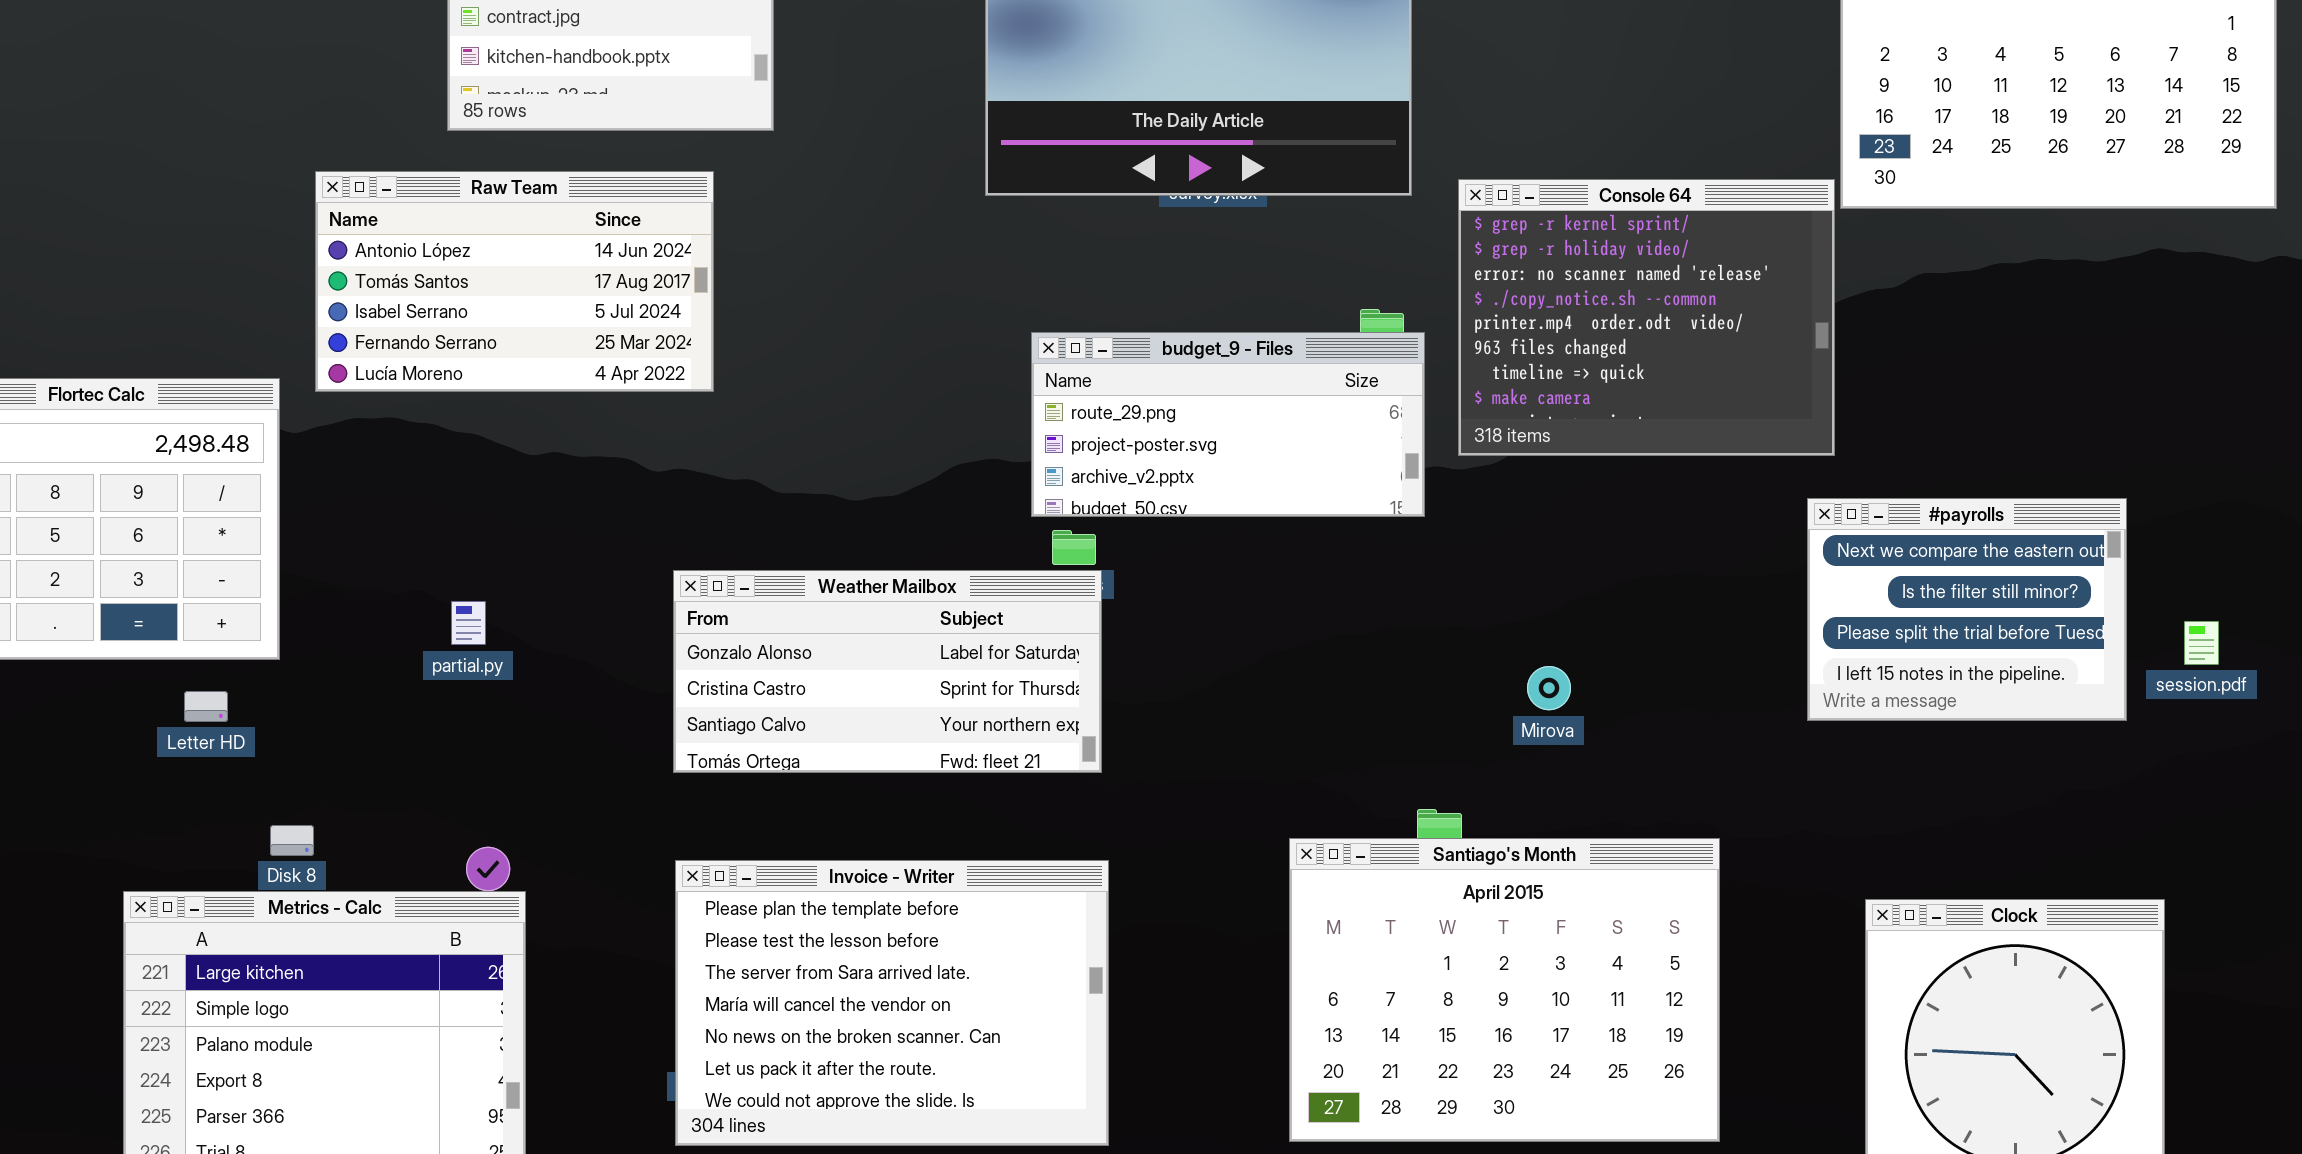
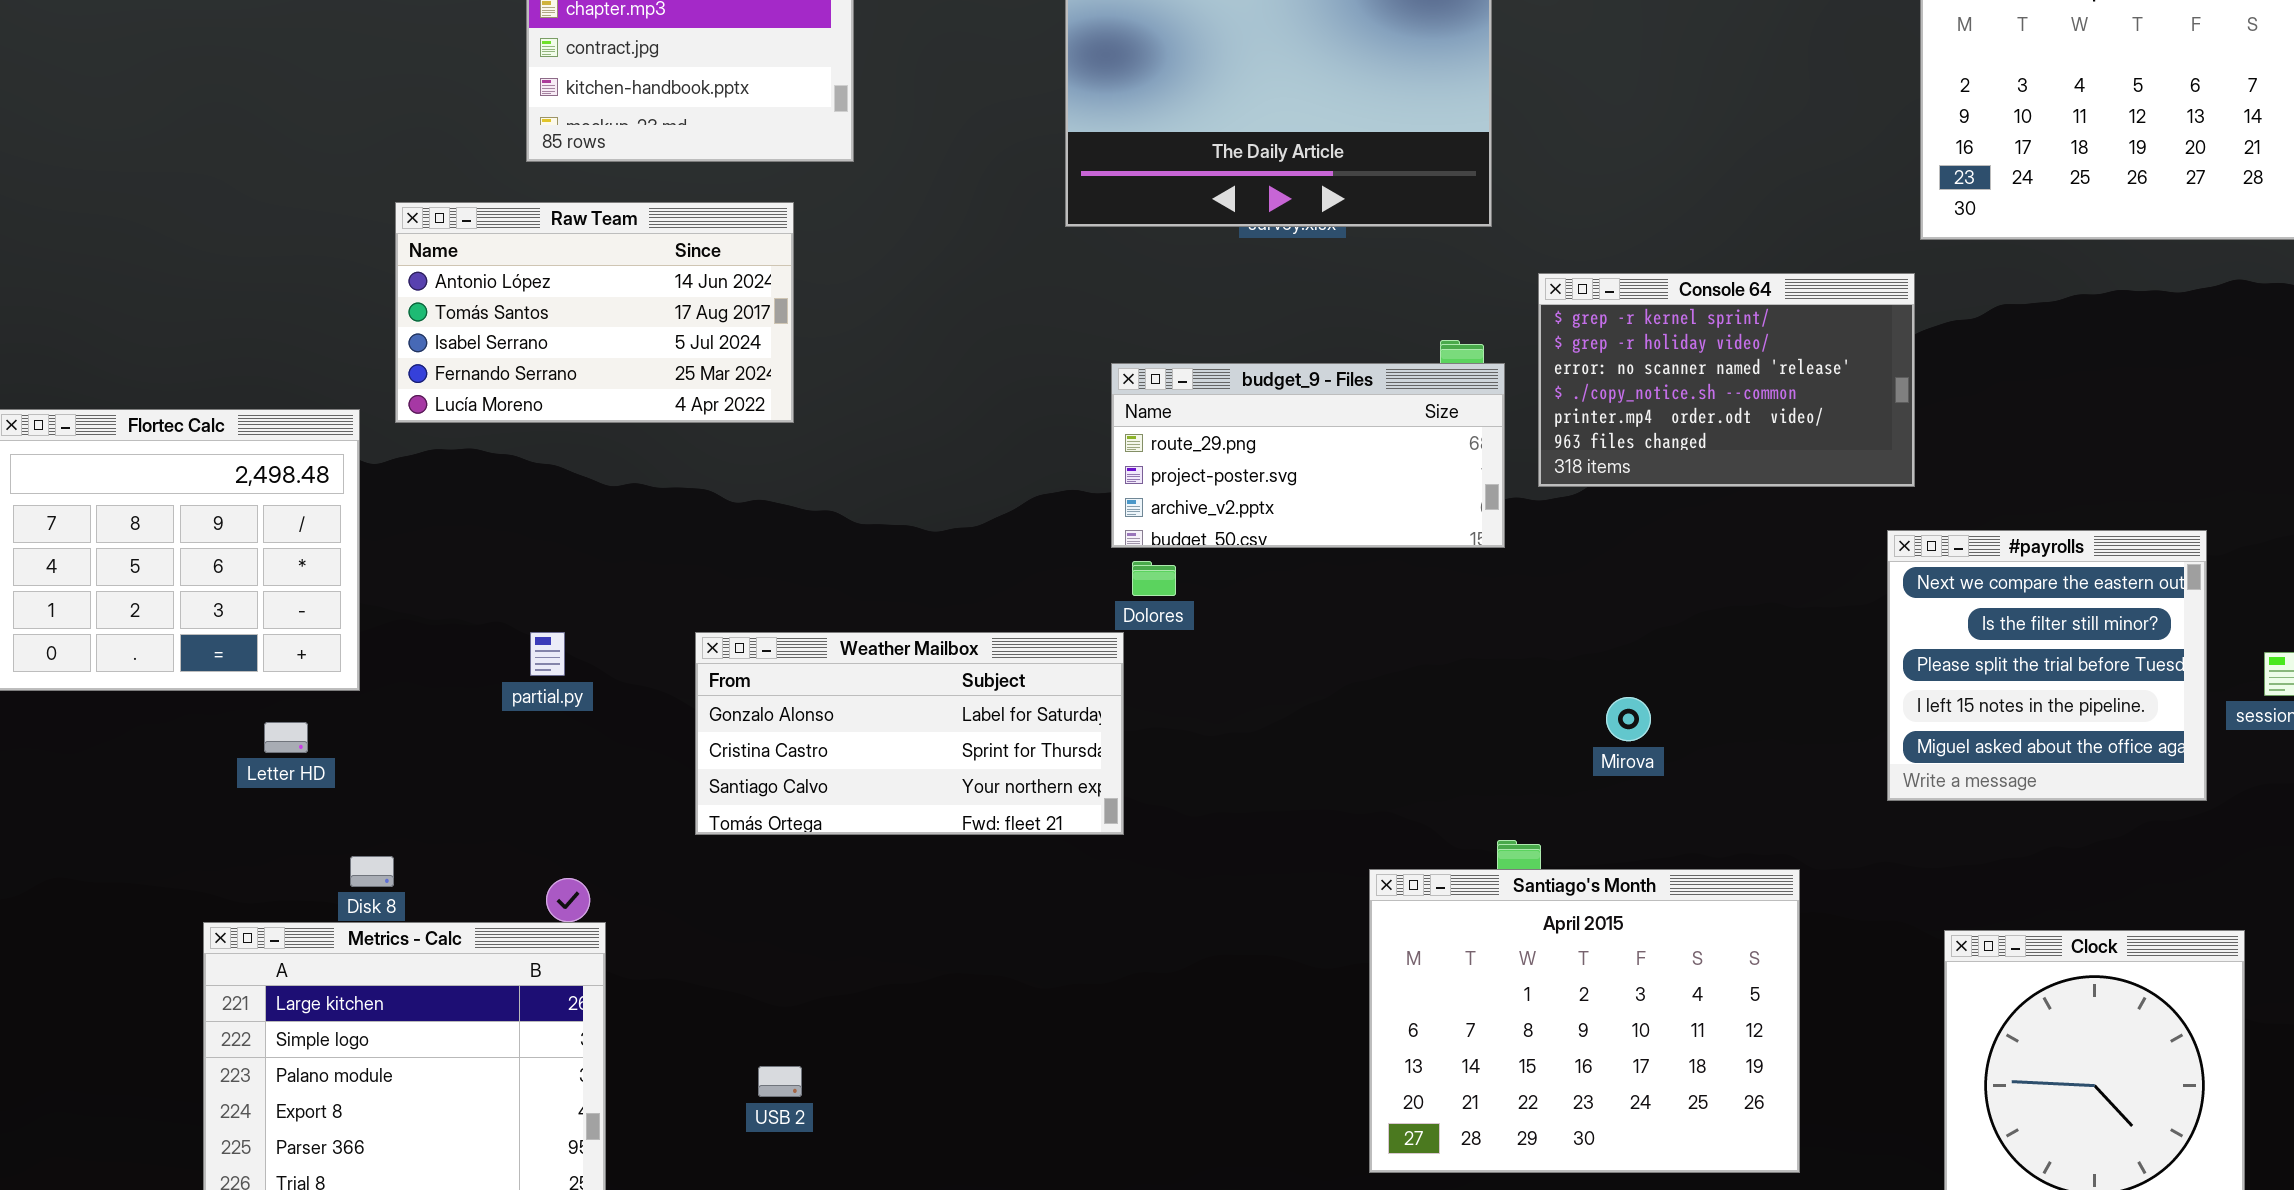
Console 64: [1458,179,1835,456] -> [1538,273,1915,487], resized
#payrolls: [1807,498,2127,721] -> [1887,530,2207,801], resized
Weather Mailbox: [673,570,1102,773] -> [695,632,1124,835], moved
Invoice - Writer: [675,860,1109,1146] -> none, closed

